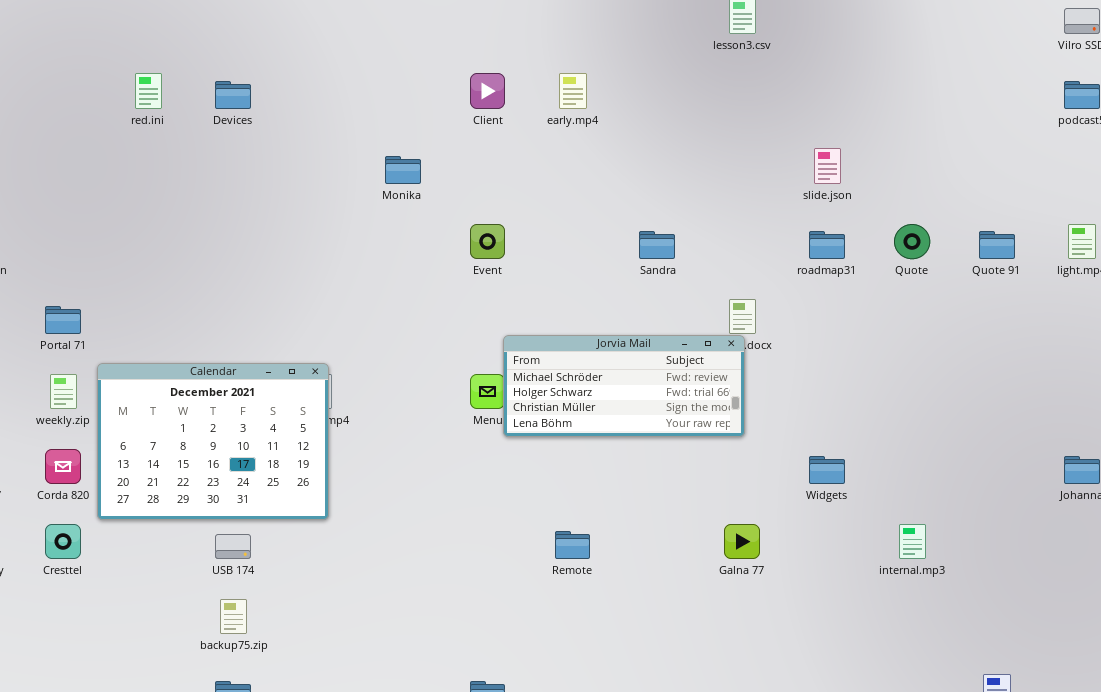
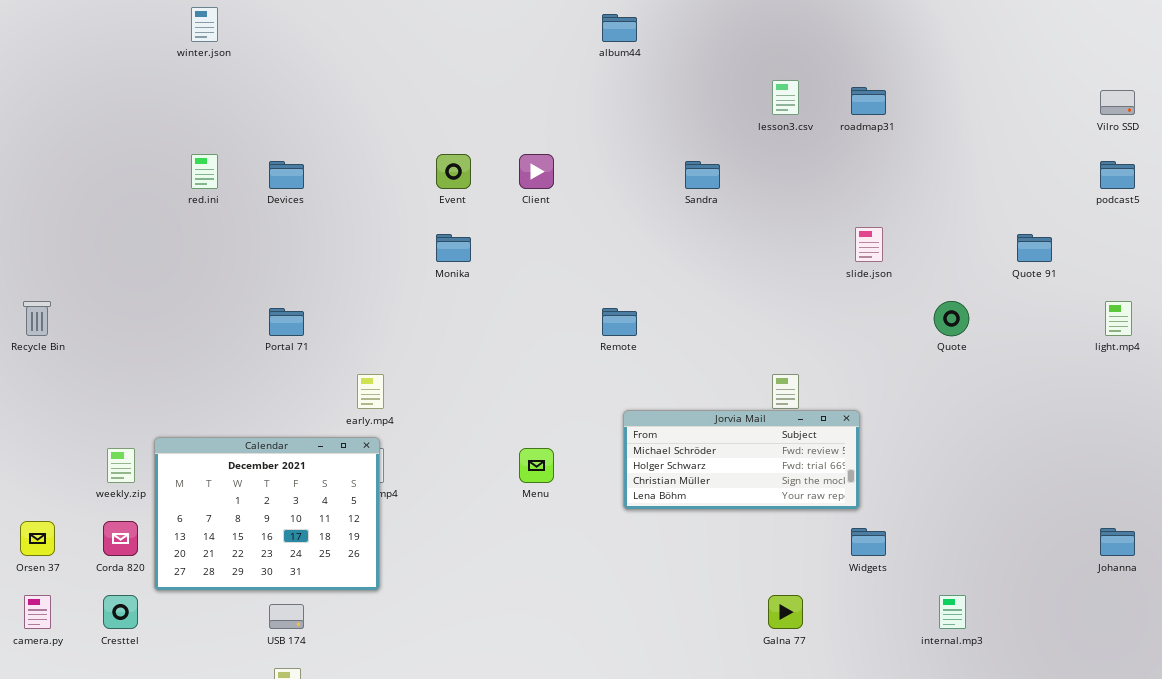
early.mp4: [559,73,587,109] -> [357,374,384,409], moved
Event: [470,224,505,259] -> [436,154,471,189], moved
Sandra: [639,231,675,259] -> [685,161,720,189], moved
roadmap31: [809,231,845,259] -> [851,87,886,115], moved
Quote 91: [979,231,1015,259] -> [1017,234,1052,262], moved
Portal 71: [45,306,81,334] -> [269,308,304,336], moved
Jorvia Mail: [503,335,745,437] -> [623,410,860,510], moved
Remote: [555,531,590,559] -> [602,308,637,336], moved

